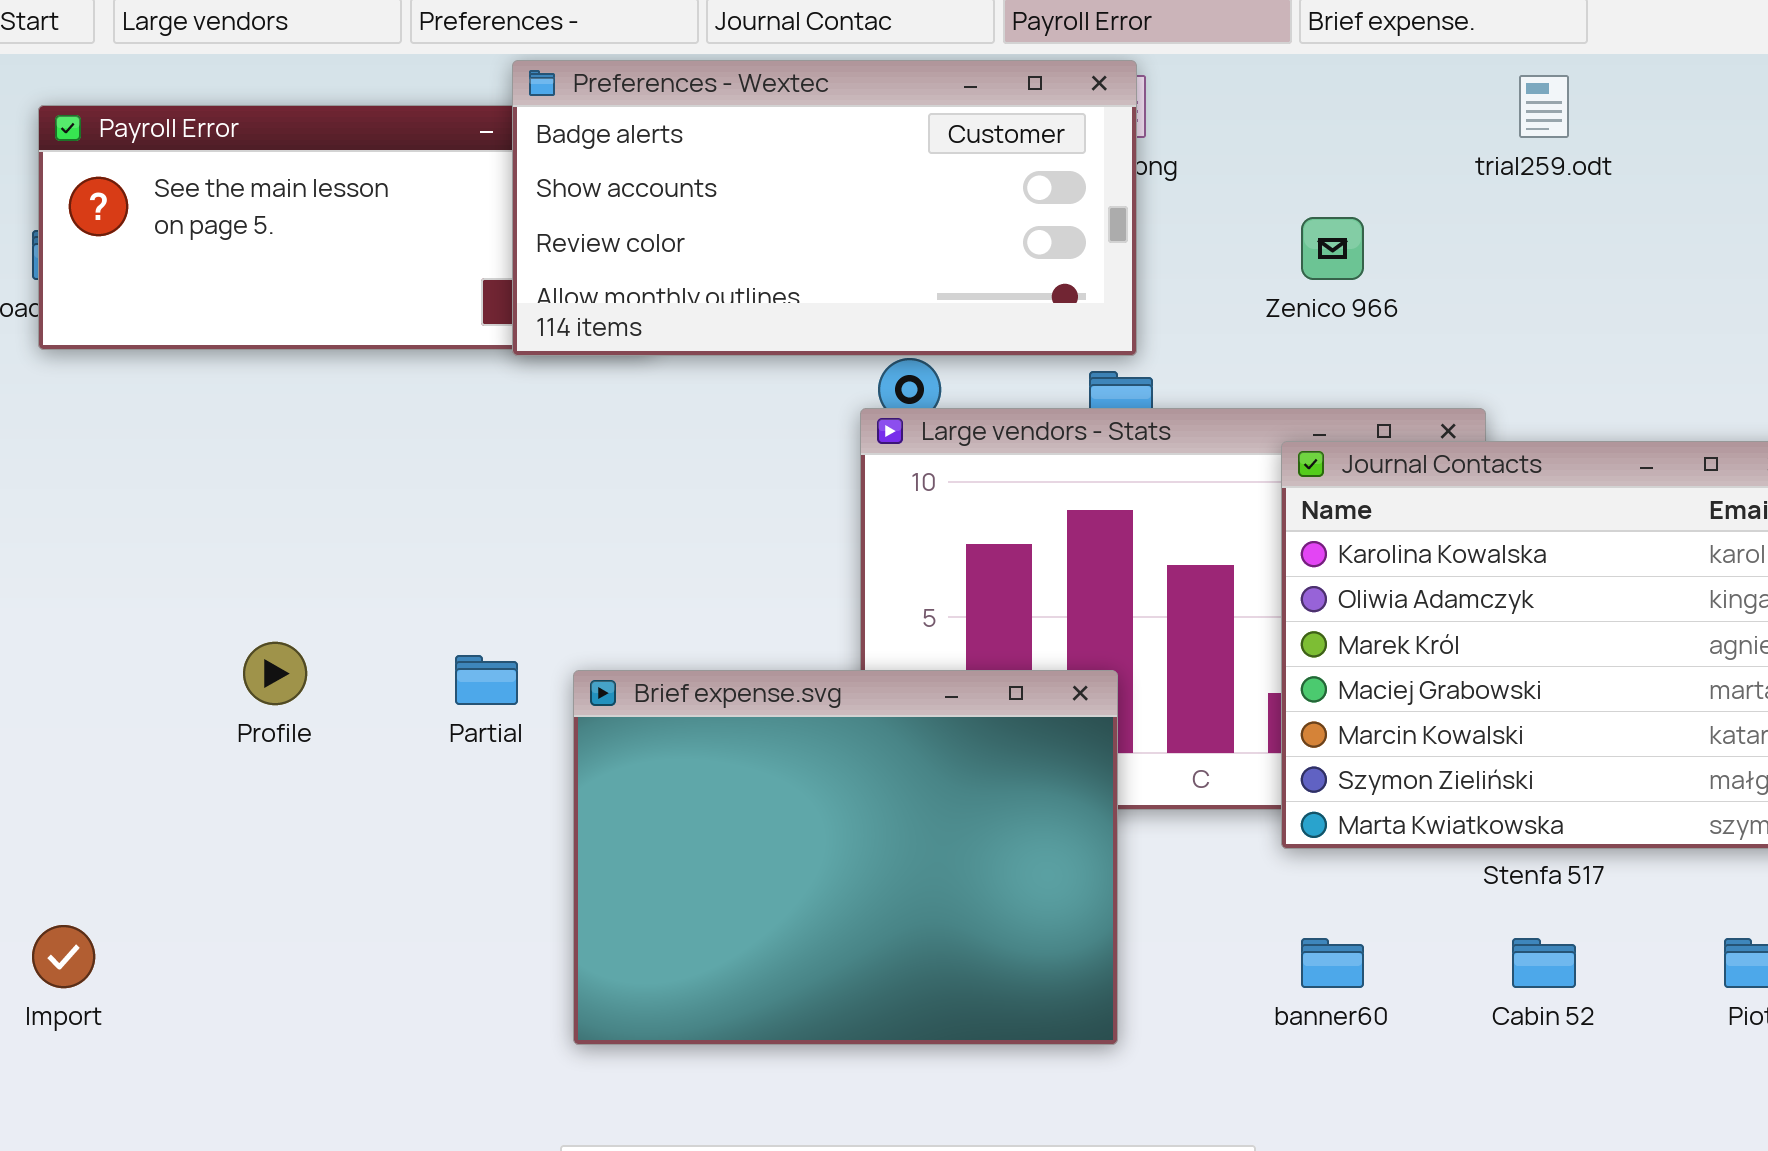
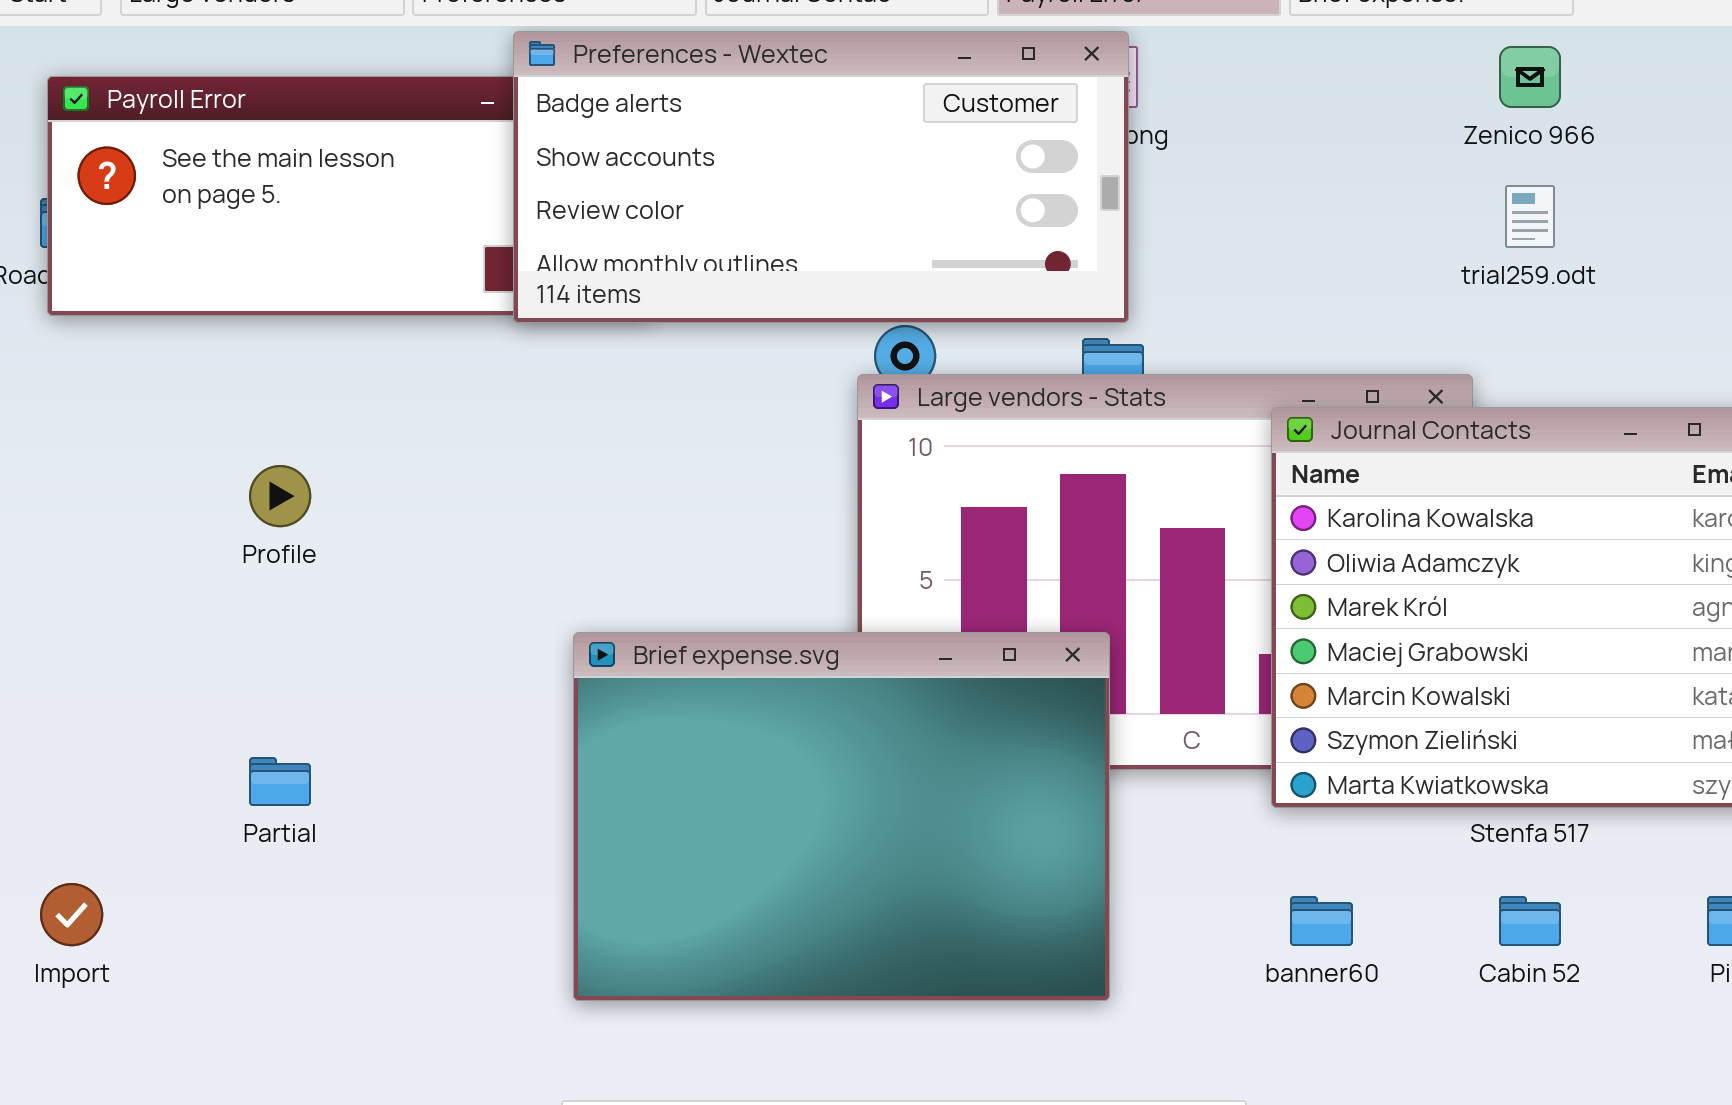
trial259.odt: [1519,75,1569,138] -> [1505,185,1555,248], moved
Zenico 966: [1301,217,1364,280] -> [1499,46,1561,108], moved
Profile: [243,642,307,705] -> [249,465,311,527], moved
Partial: [455,655,518,705] -> [249,757,311,806], moved

